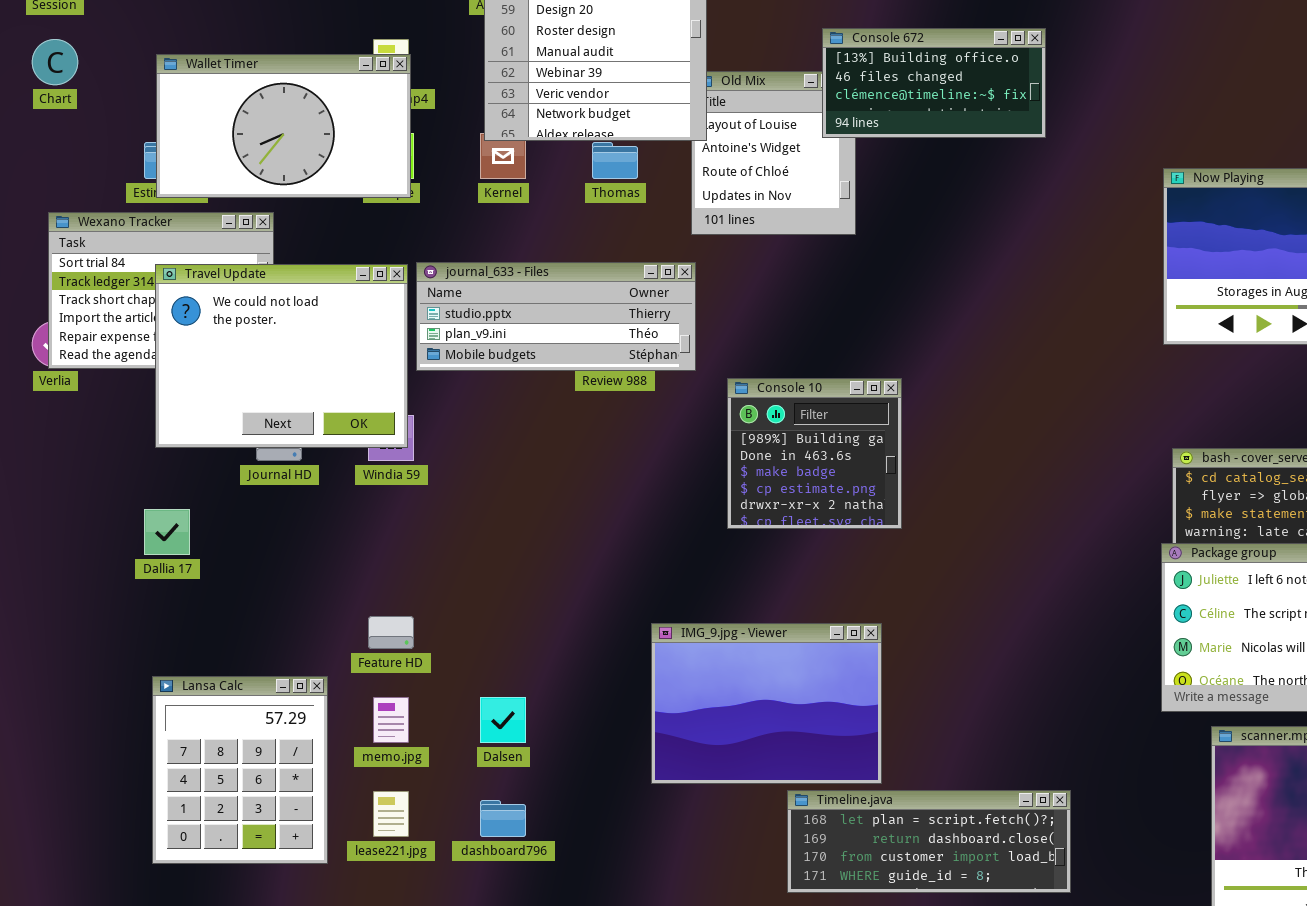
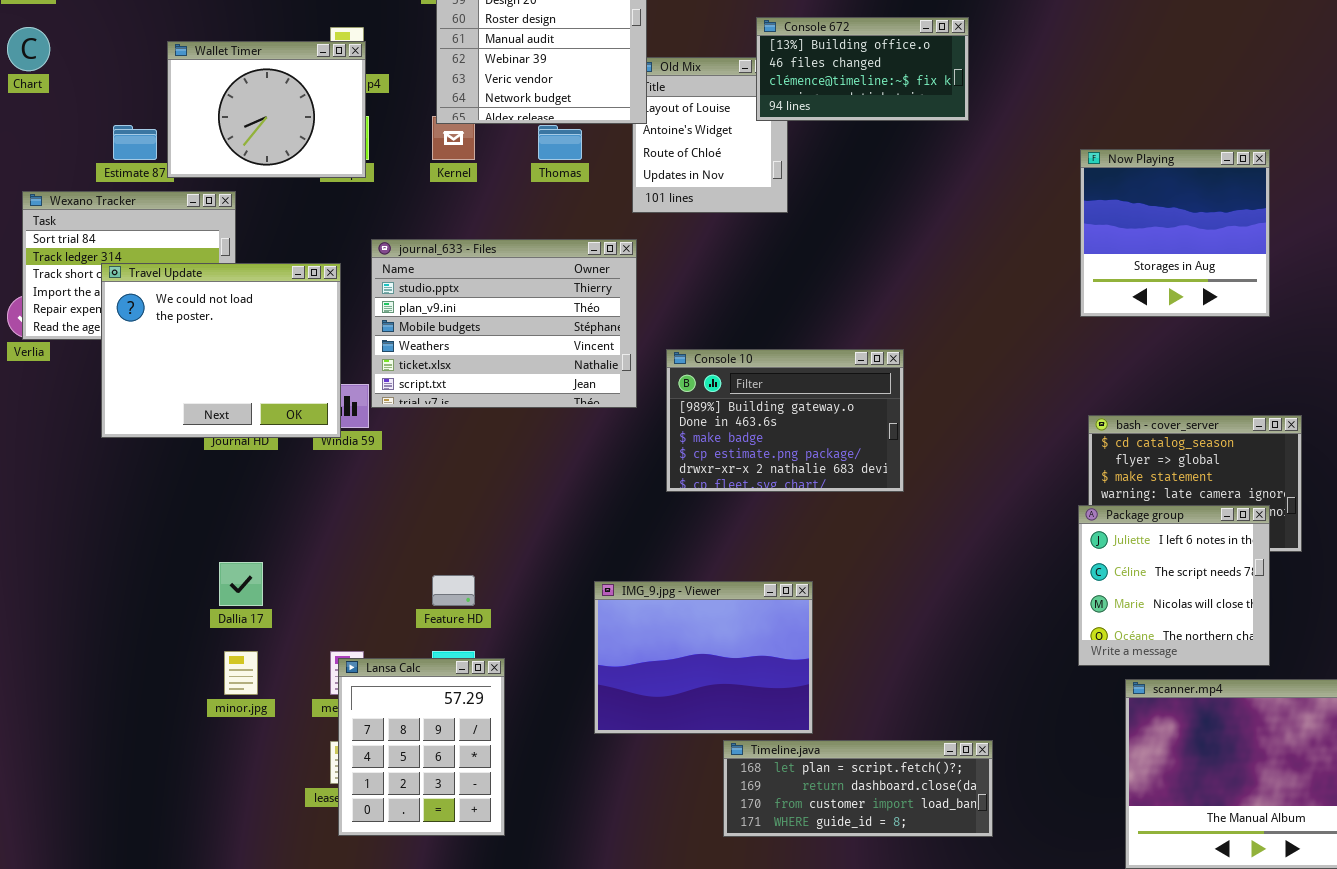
Wallet Timer: [156,54,411,198] -> [167,41,366,178], resized
journal_633 - Files: [416,262,696,371] -> [371,239,637,408], resized
Travel Update: [155,264,408,448] -> [101,263,341,438], moved
Console 10: [727,378,902,529] -> [666,349,904,492], resized
Dallia 17: [144,509,190,555] -> [219,562,263,606], moved
Feature HD: [368,616,414,649] -> [432,575,475,606], moved
Lansa Calc: [152,676,328,864] -> [338,658,505,836], moved

